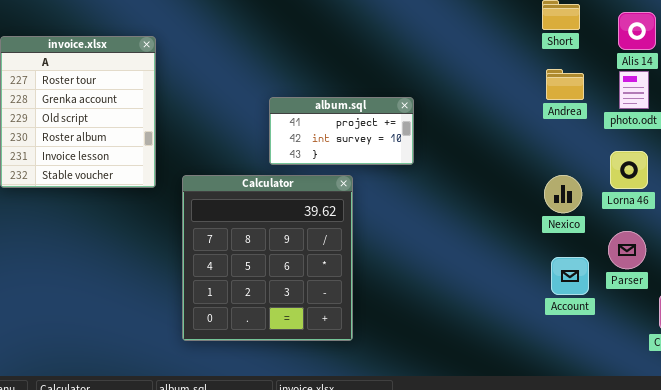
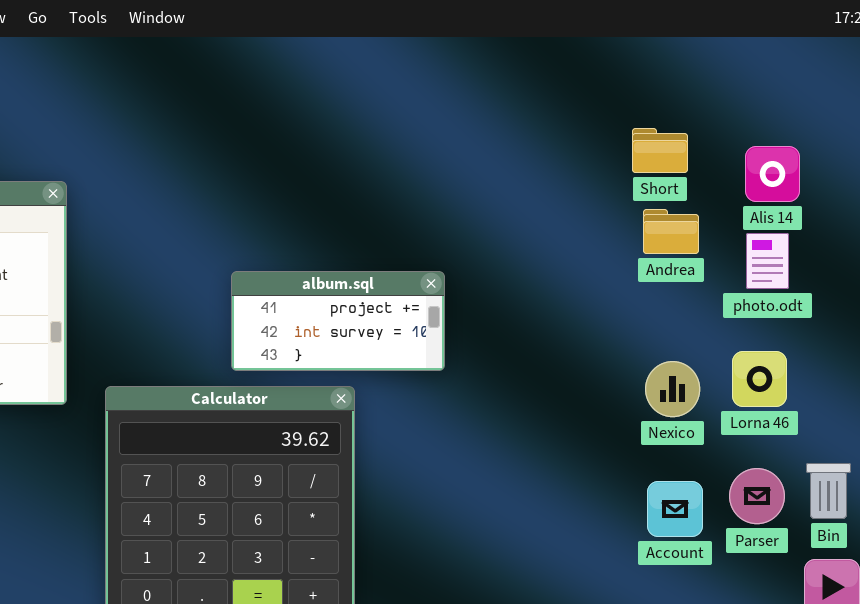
Andrea: [546,69,584,100] -> [643,209,699,254], moved
Nexico: [544,175,582,213] -> [645,361,700,417], moved
Account: [551,257,589,295] -> [647,481,703,537], moved

